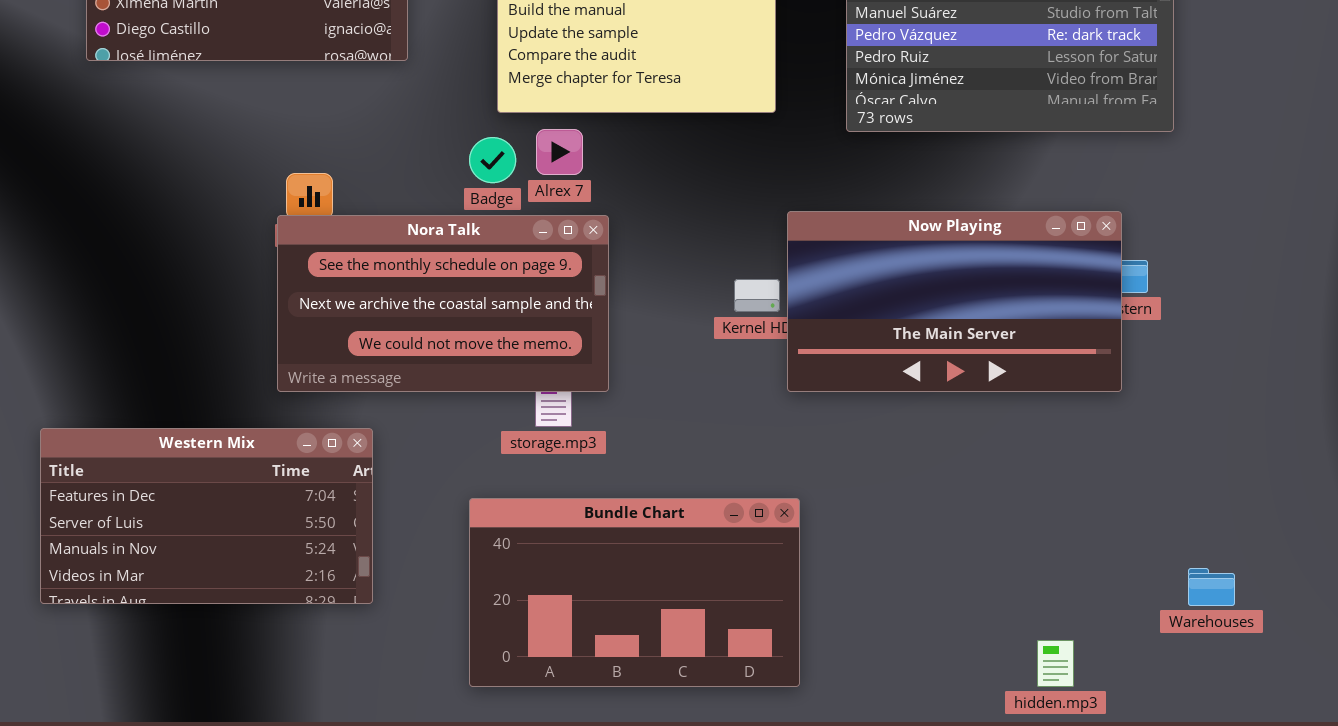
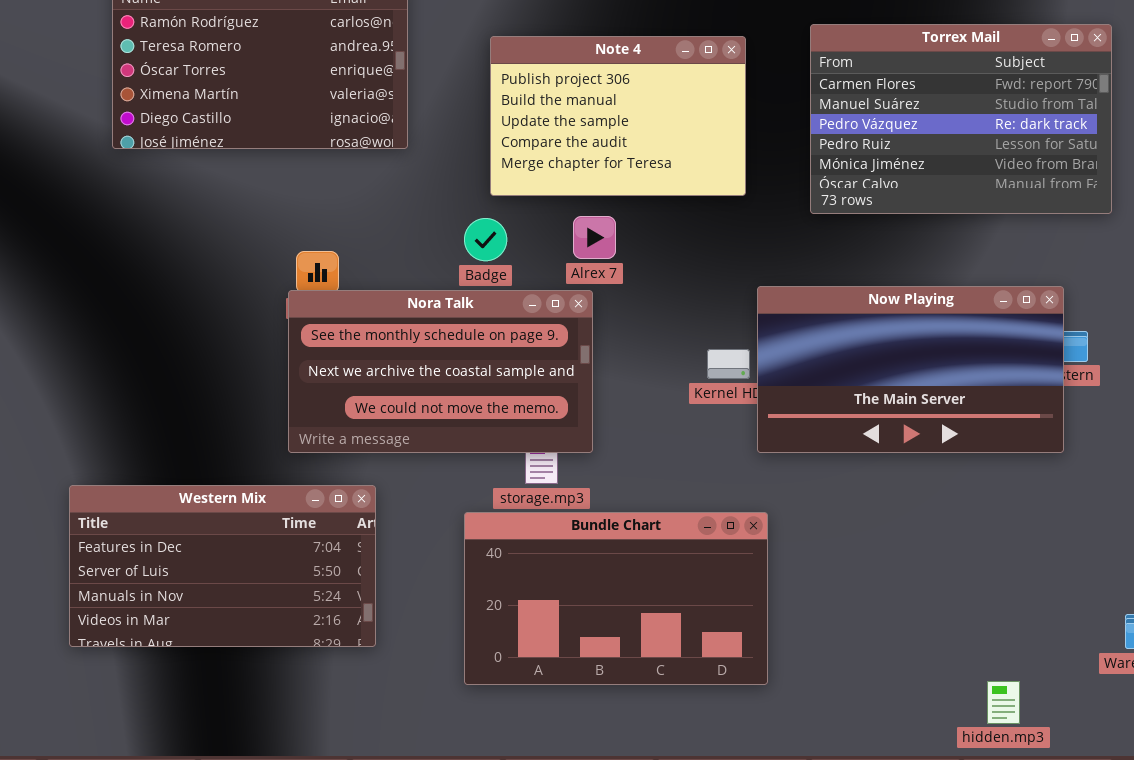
Alrex 7: [536,129,583,175] -> [573,216,616,259], moved
Bundle Chart: [469,498,800,687] -> [464,512,768,685], moved

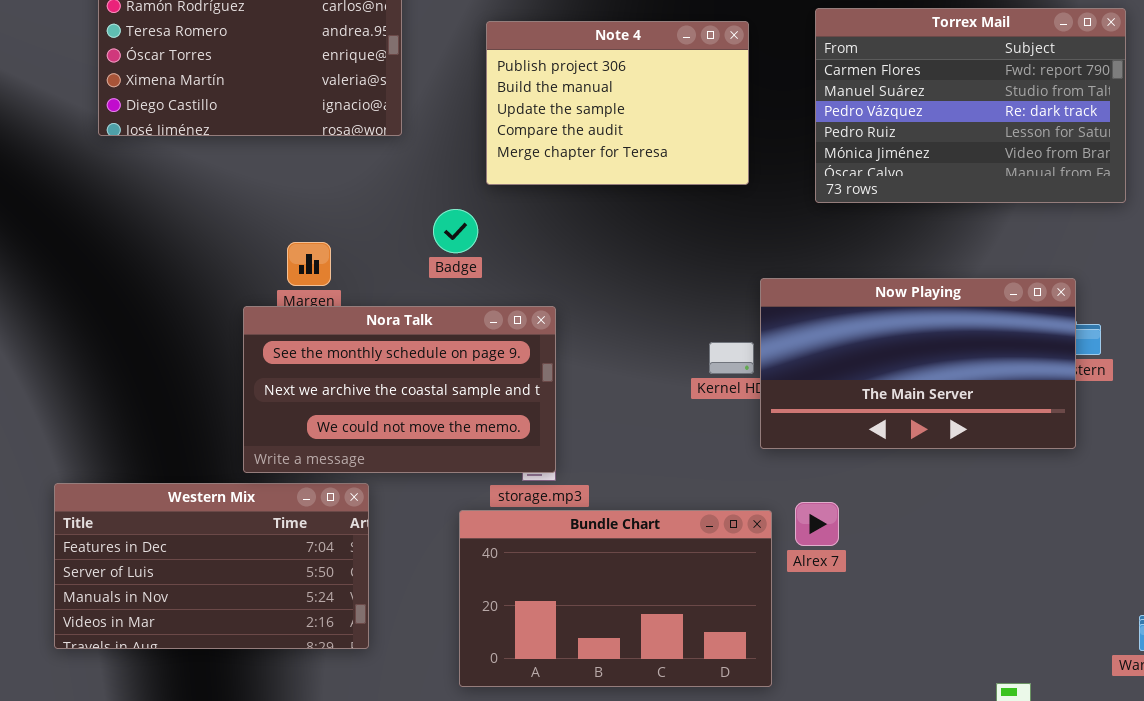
Alrex 7: [573,216,616,259] -> [795,502,839,546], moved
Badge: [464,218,507,261] -> [433,209,478,253], moved
Nora Talk: [288,290,593,453] -> [243,306,556,473], moved

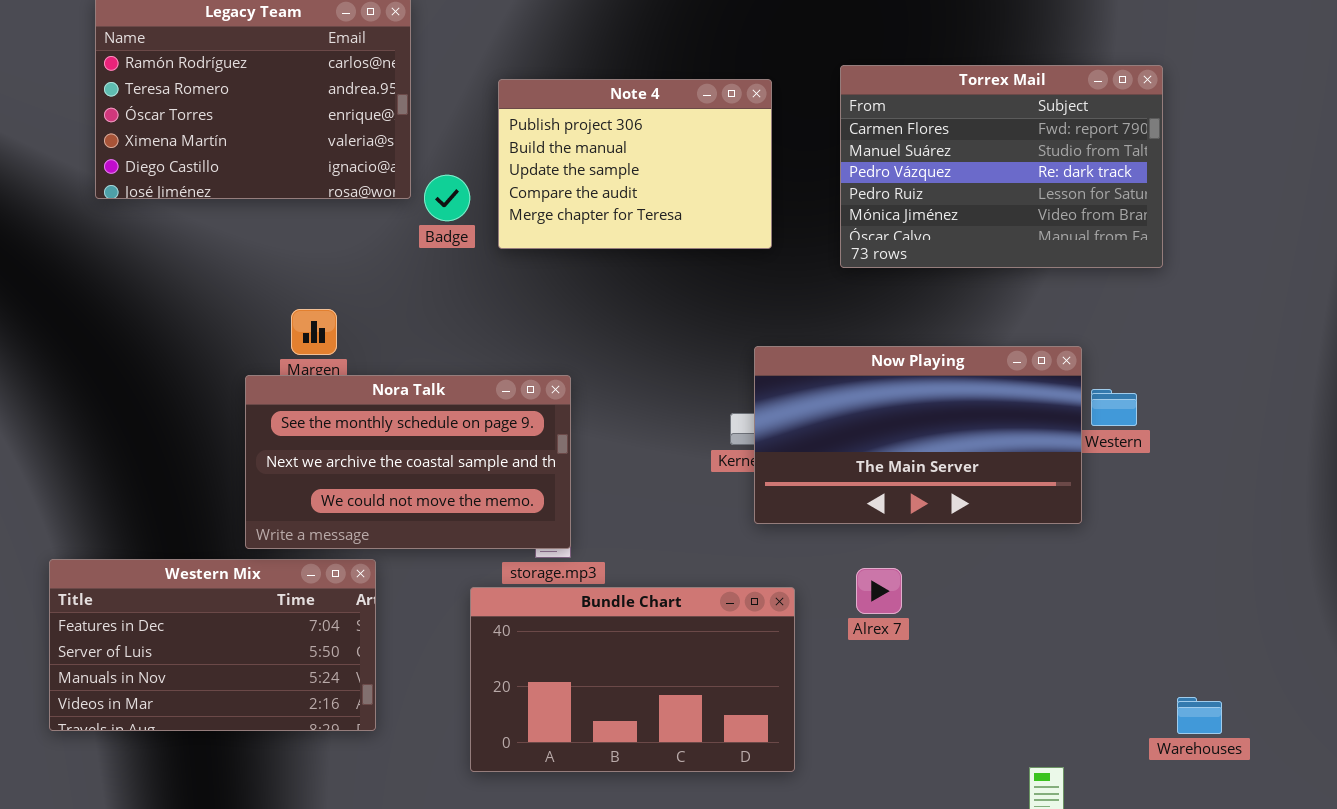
Badge: [433,209,478,253] -> [424,175,470,221], moved
Now Playing: [760,278,1076,449] -> [754,346,1082,524], moved
Alrex 7: [795,502,839,546] -> [856,568,902,614], moved

